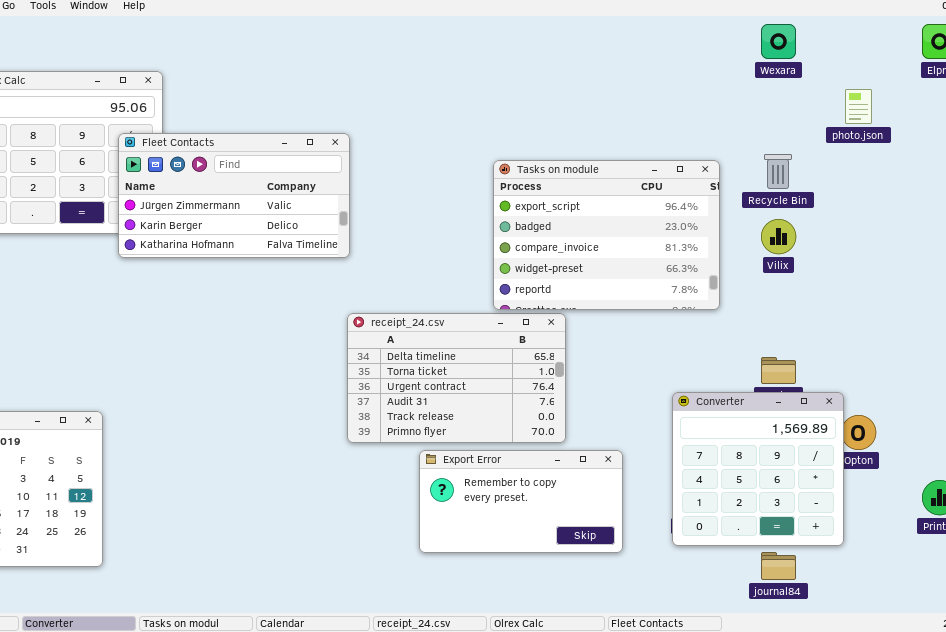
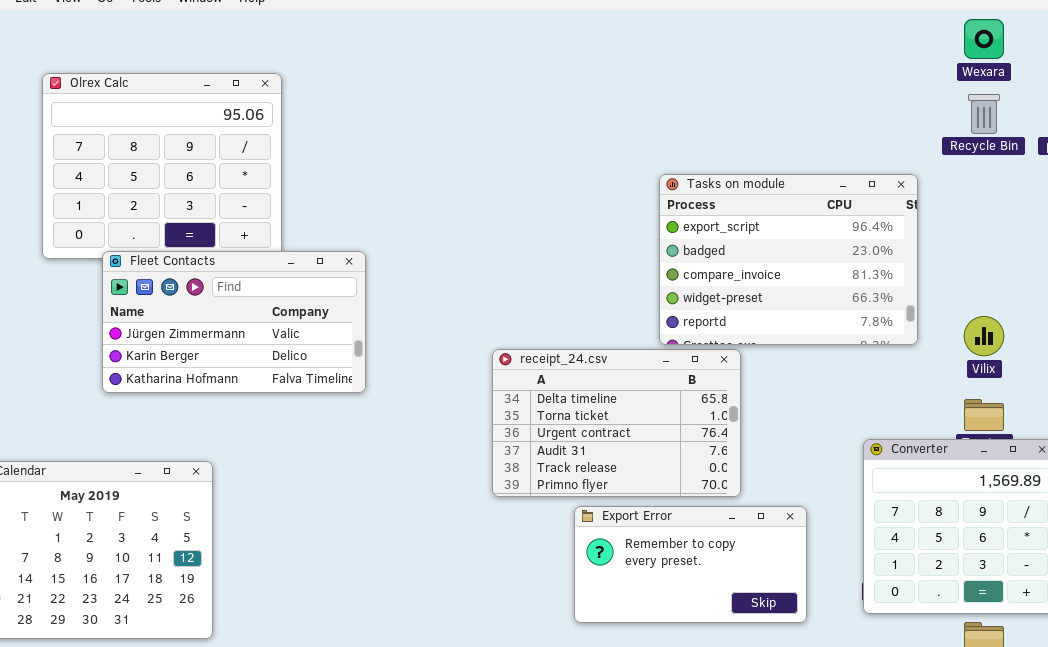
Fleet Contacts: [118,133,350,258] -> [102,251,366,393], moved
Recycle Bin: [764,154,792,189] -> [968,94,1000,134], moved
Vilix: [761,219,796,254] -> [964,316,1004,356], moved

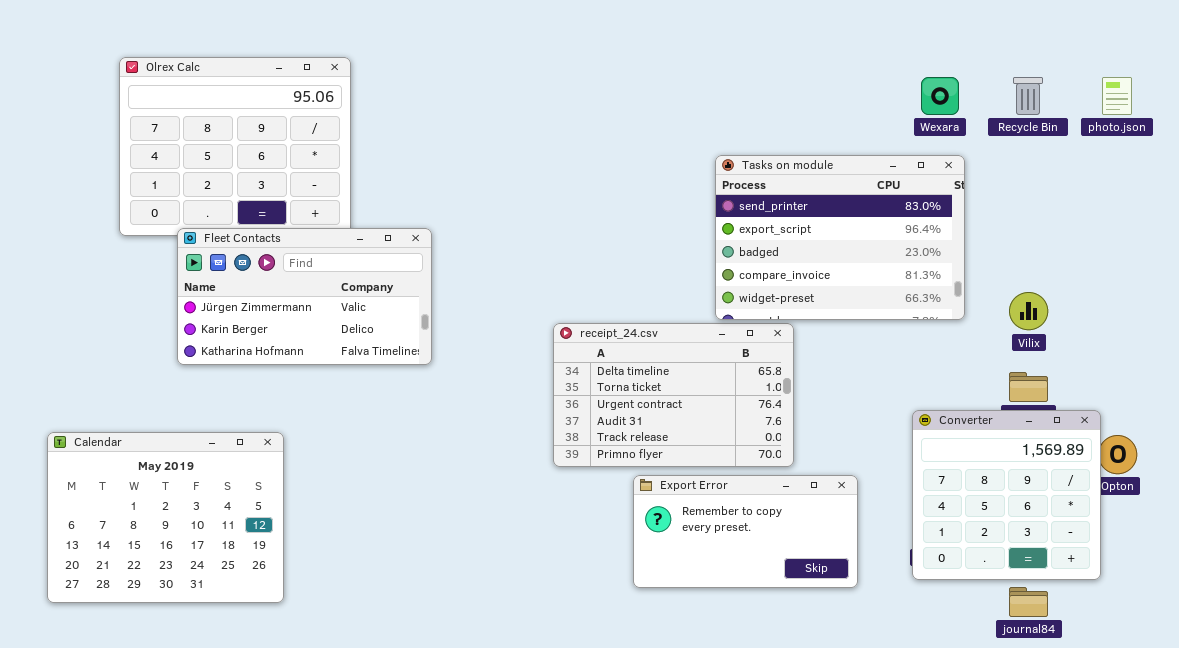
Wexara: [964,19,1004,59] -> [921,77,959,115], moved
Tasks on module: [659,174,918,345] -> [715,155,965,320], scrolled up 1 row

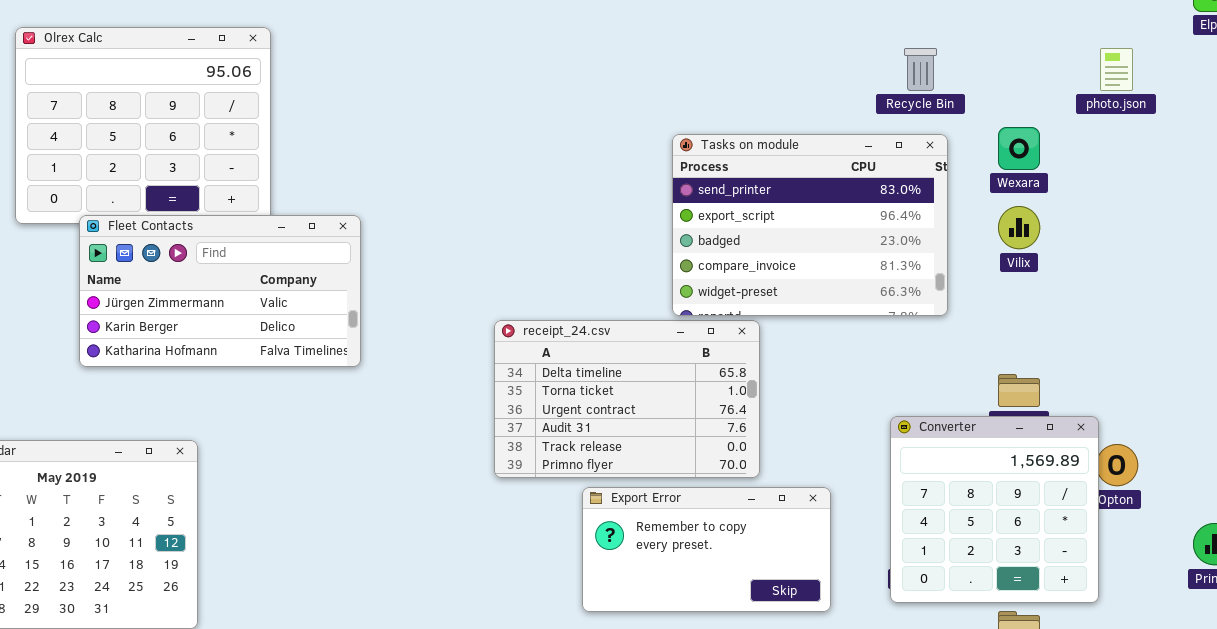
Wexara: [921,77,959,115] -> [998,127,1040,170], moved
Recycle Bin: [1013,77,1043,115] -> [904,48,937,91], moved
Vilix: [1009,292,1048,330] -> [998,206,1040,249], moved

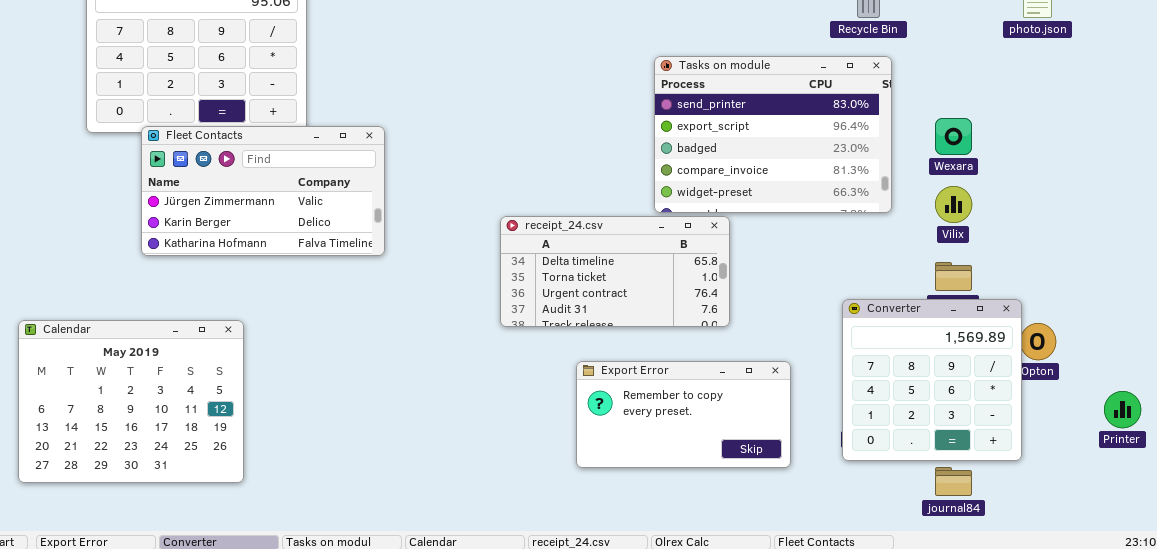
Wexara: [998,127,1040,170] -> [935,118,972,155], moved
Vilix: [998,206,1040,249] -> [935,186,972,223], moved
receipt_24.csv: [494,320,760,478] -> [500,216,730,327], resized

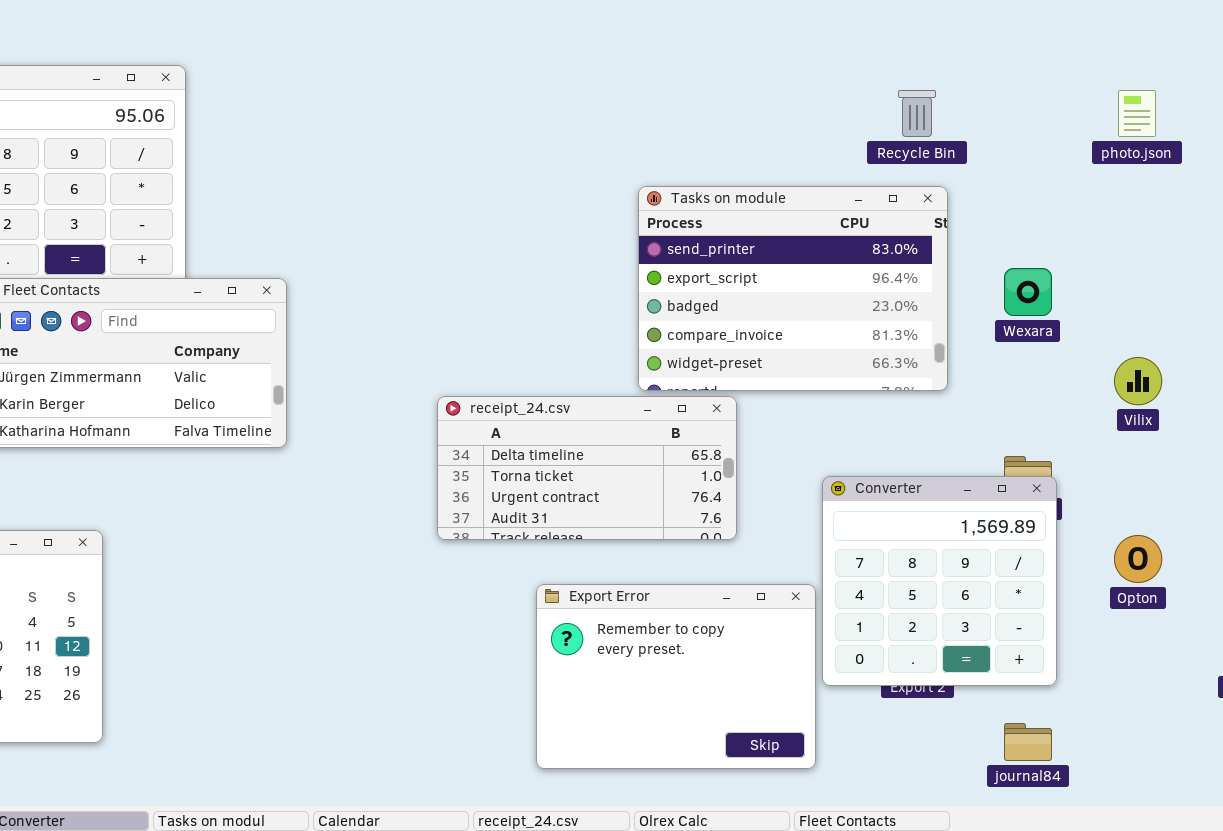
Vilix: [935,186,972,223] -> [1114,357,1162,405], moved
Converter: [842,299,1022,461] -> [822,476,1057,686], moved
Export Error: [576,361,791,468] -> [536,584,816,769], resized

